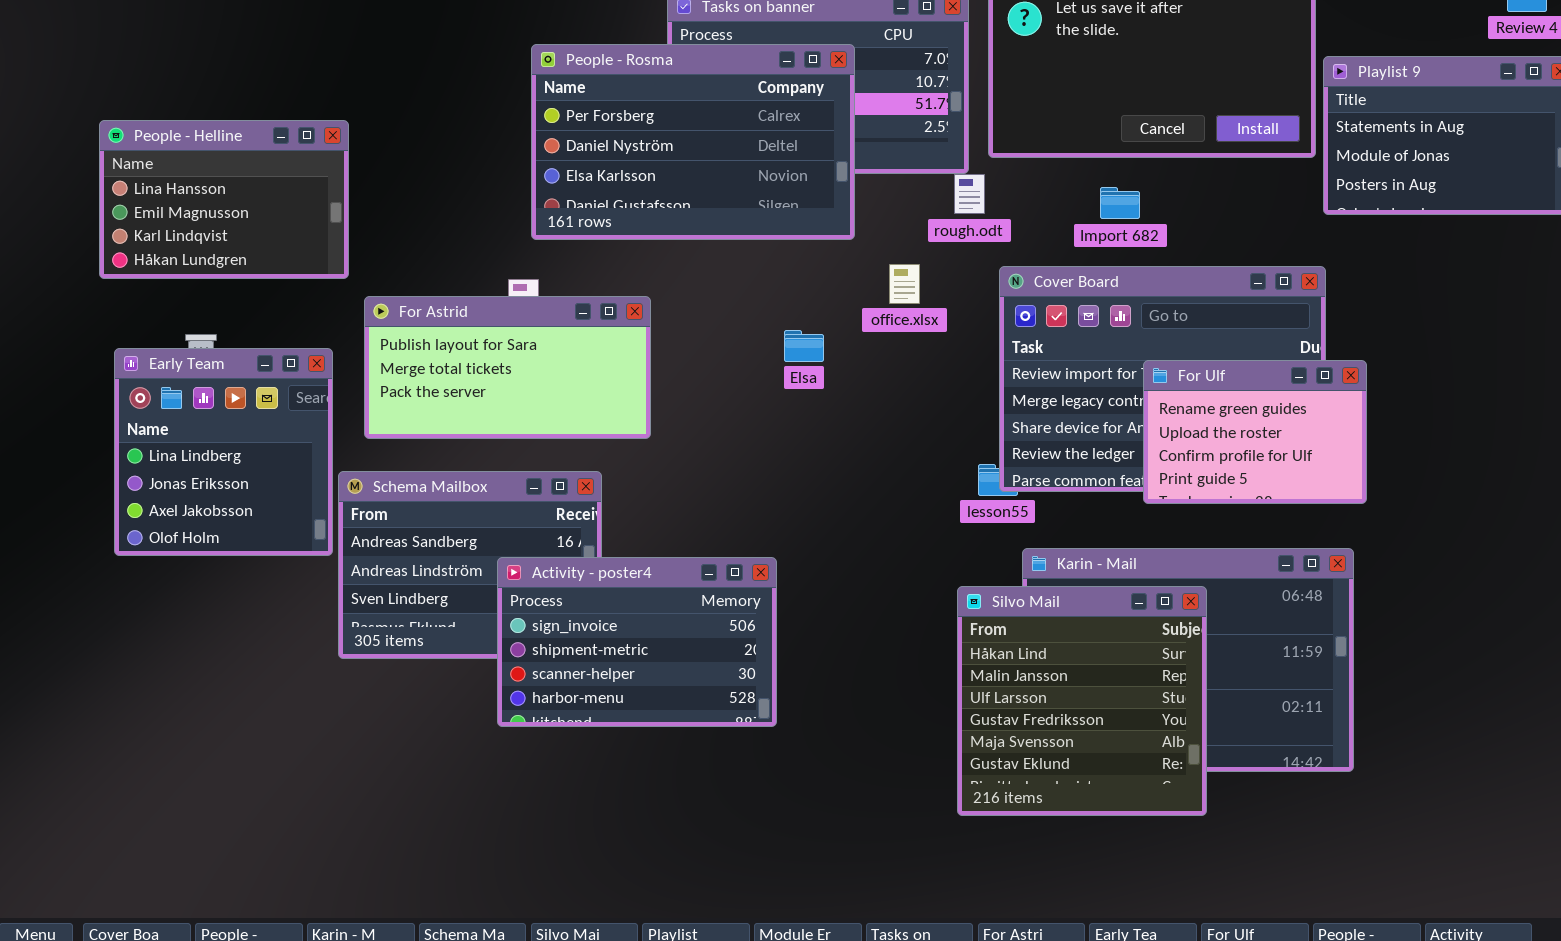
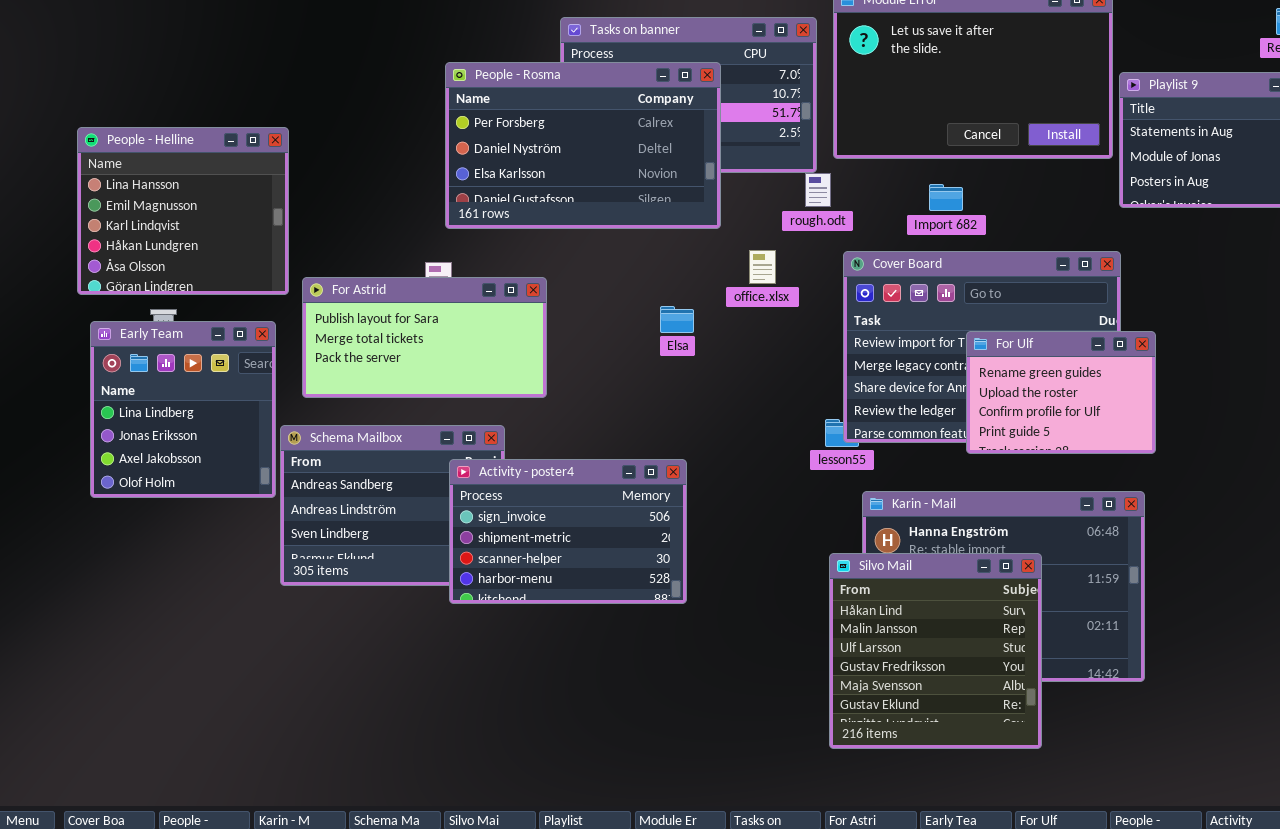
People - Helline: [99,120,349,279] -> [77,127,289,295], resized
Activity - poster4: [497,557,777,727] -> [449,459,687,604], moved
Silvo Mail: [957,586,1207,816] -> [829,553,1042,749], moved

